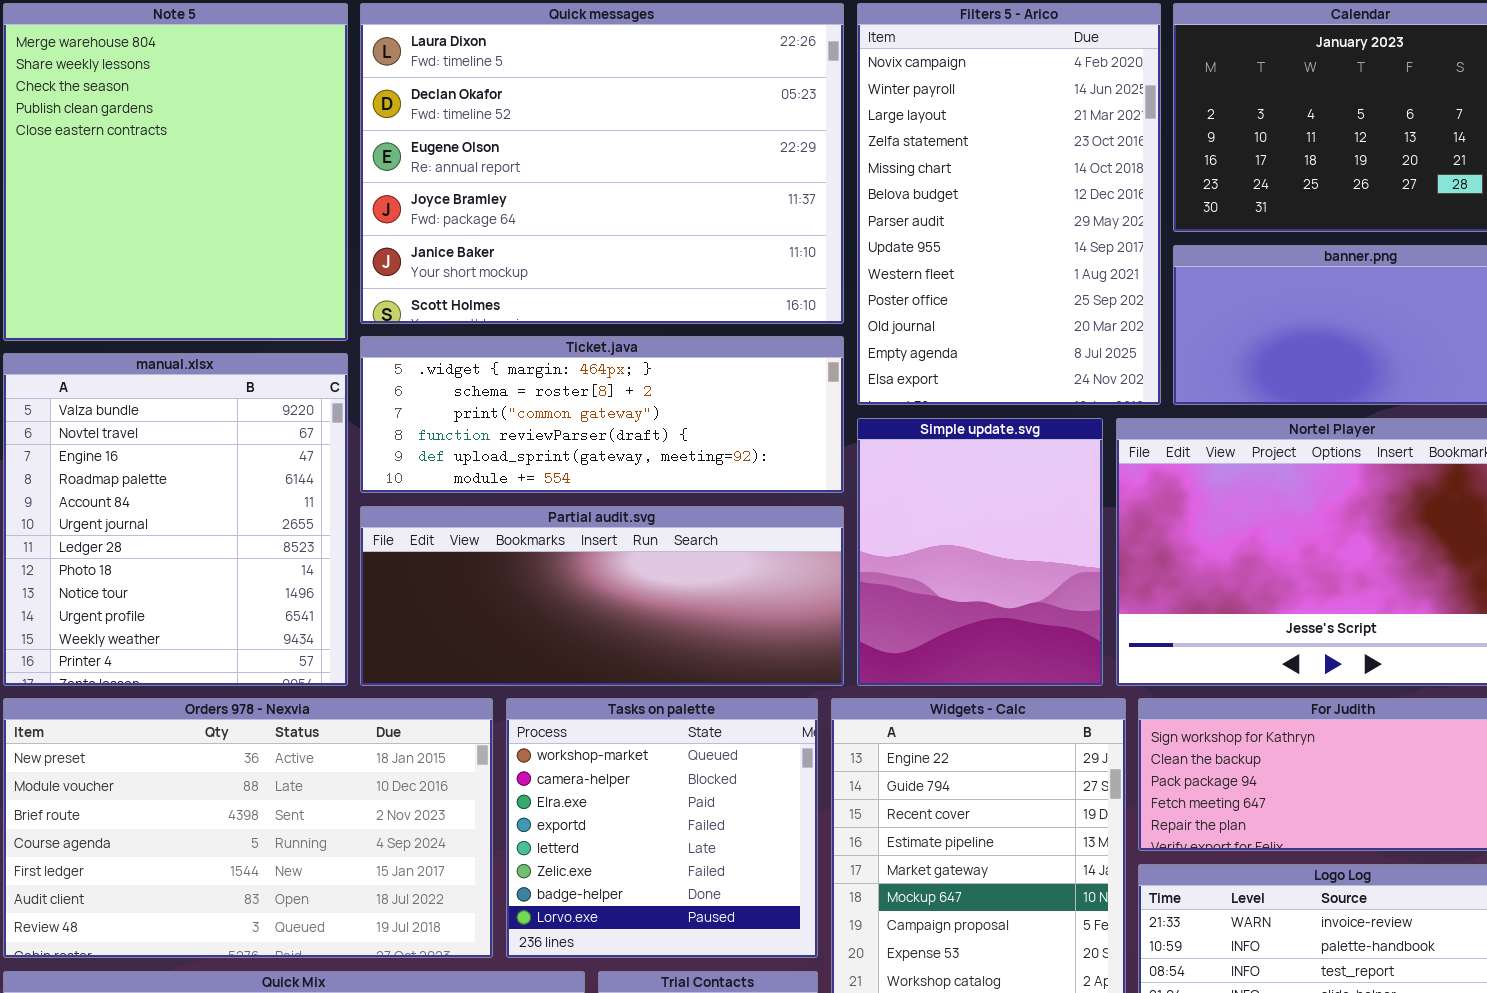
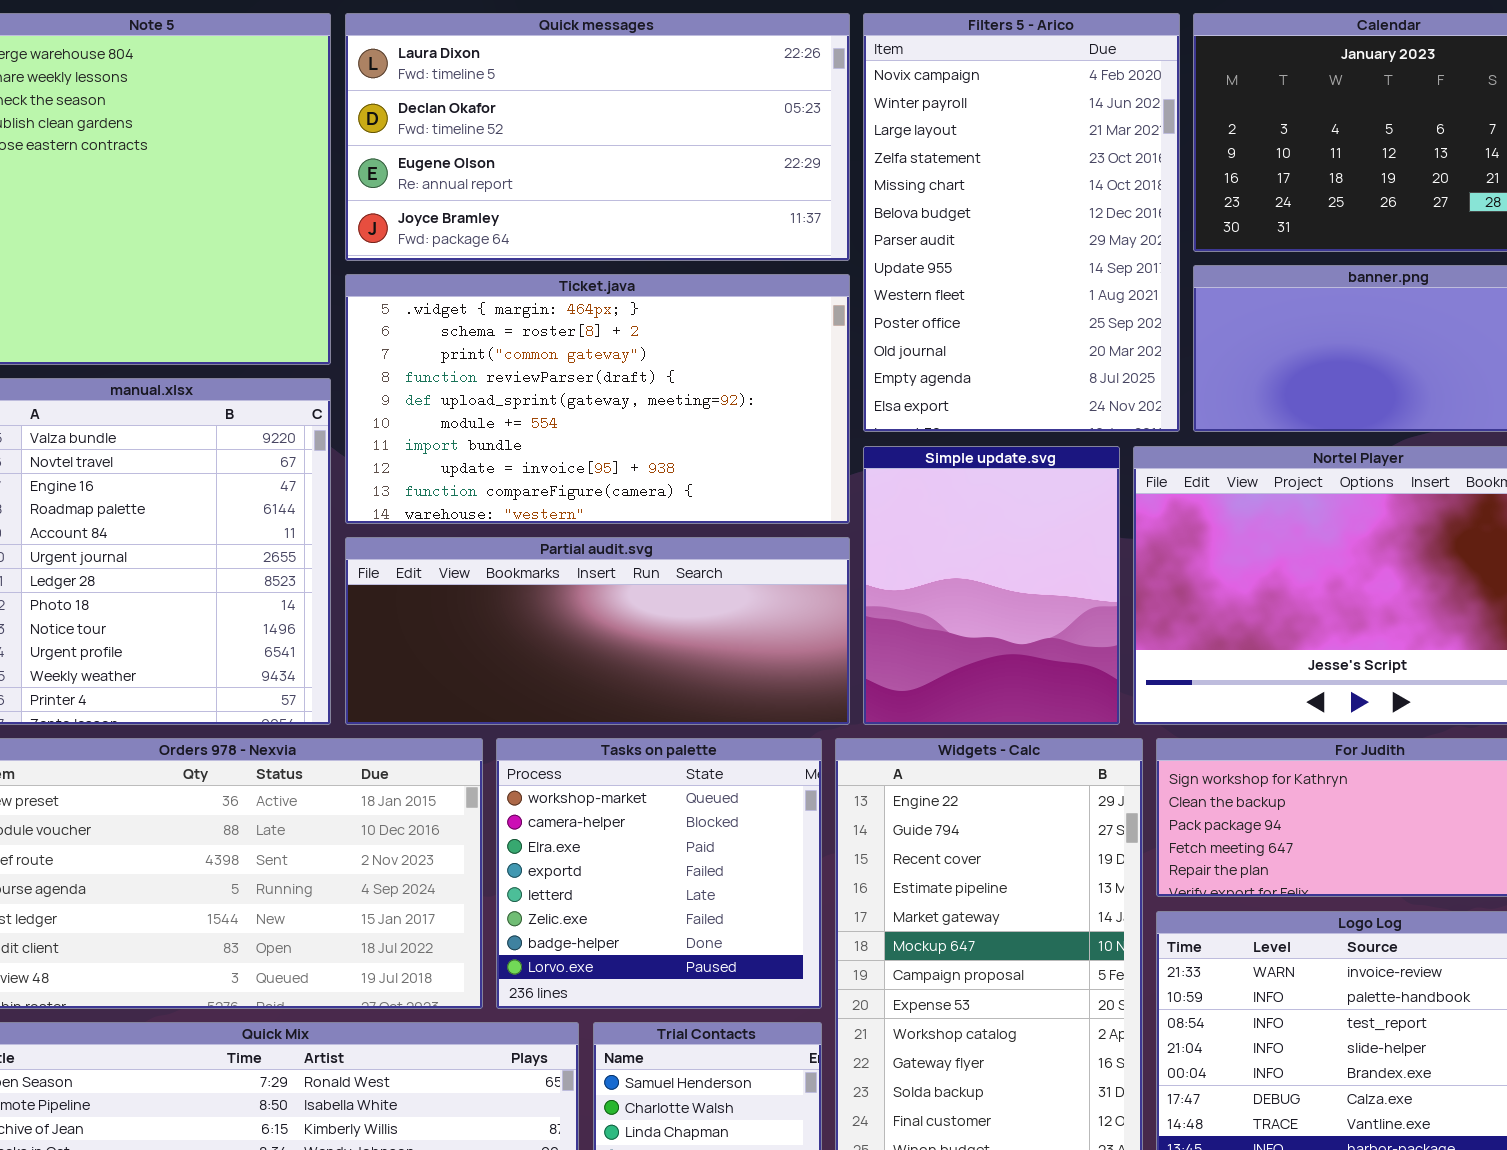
Quick messages: [360,3,844,324] -> [345,13,850,261], resized
Ticket.java: [360,336,844,493] -> [345,274,850,524], resized

